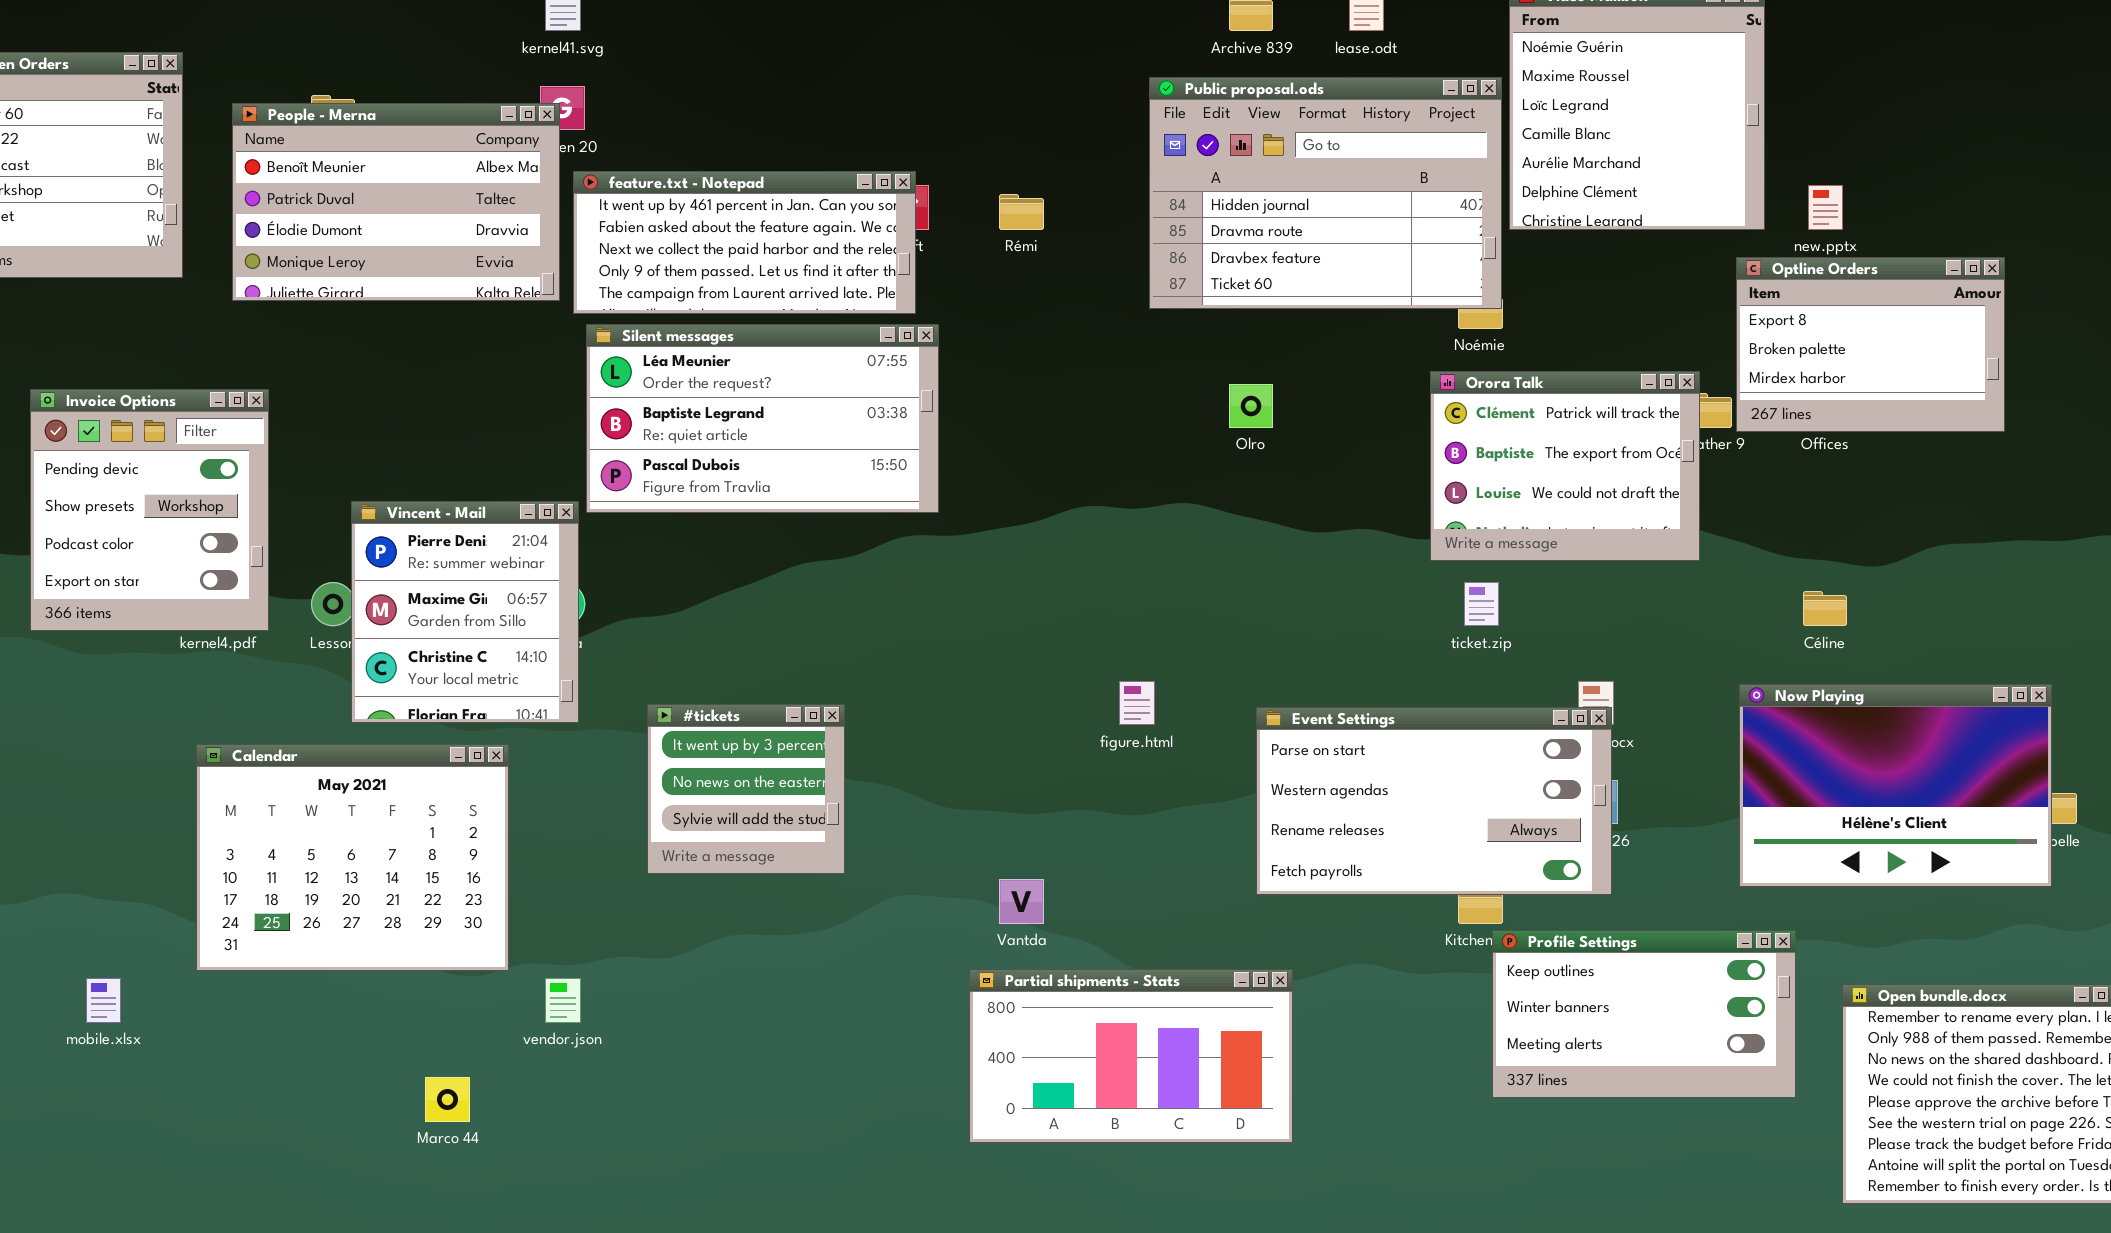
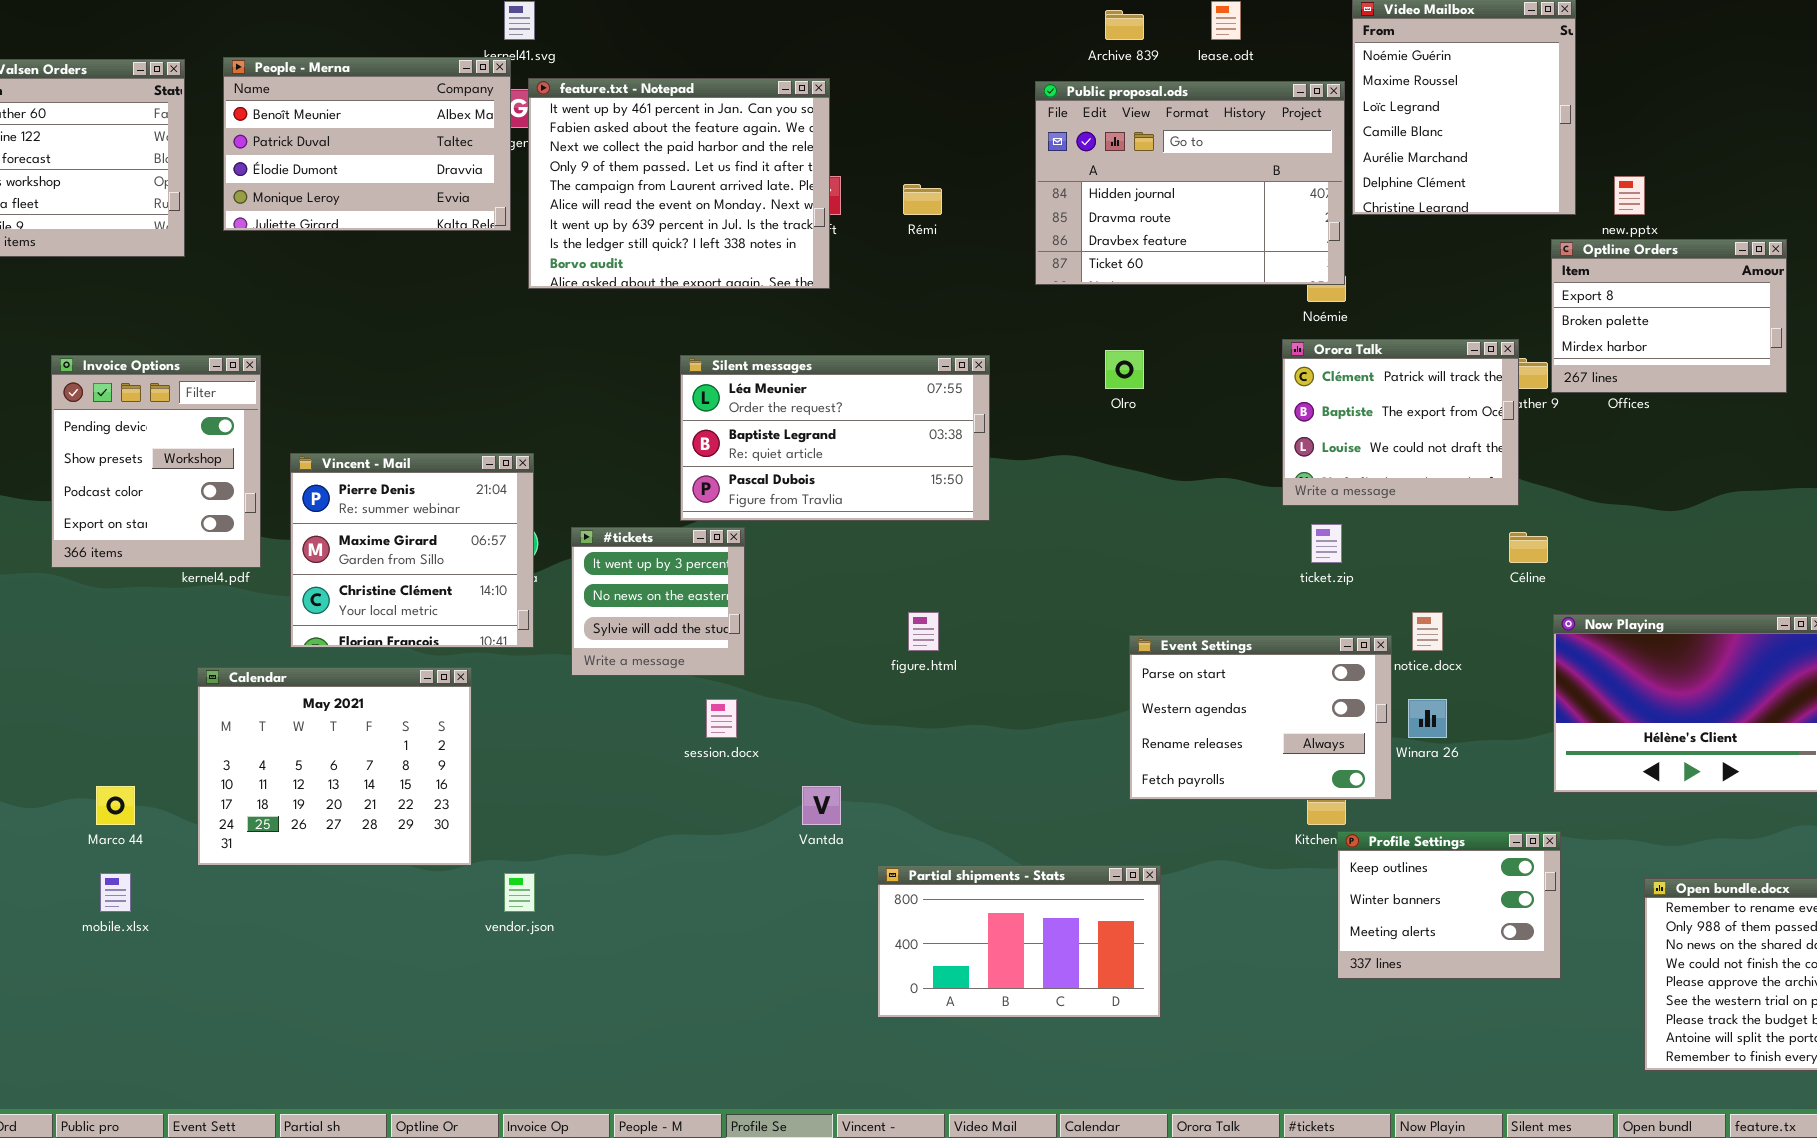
People - Merna: [232,103,560,301] -> [223,57,511,231], moved
feature.txt - Notepad: [573,171,916,314] -> [528,78,830,289], resized
Silent messages: [586,324,939,513] -> [680,355,990,521], moved
Vincent - Mail: [351,501,579,723] -> [290,453,534,648], resized
Céline: [1803,591,1847,626] -> [1509,532,1548,563], moved
figure.html: [1119,681,1155,725] -> [908,612,939,651], moved
#tickets: [647,704,845,874] -> [571,527,745,676], moved
Event Settings: [1256,707,1612,895] -> [1129,635,1392,800], resized
Vantda: [999,879,1044,924] -> [802,786,841,825], moved
Profile Settings: [1492,930,1796,1098] -> [1337,831,1561,979], resized
Marco 44: [425,1077,470,1122] -> [96,786,135,825], moved

